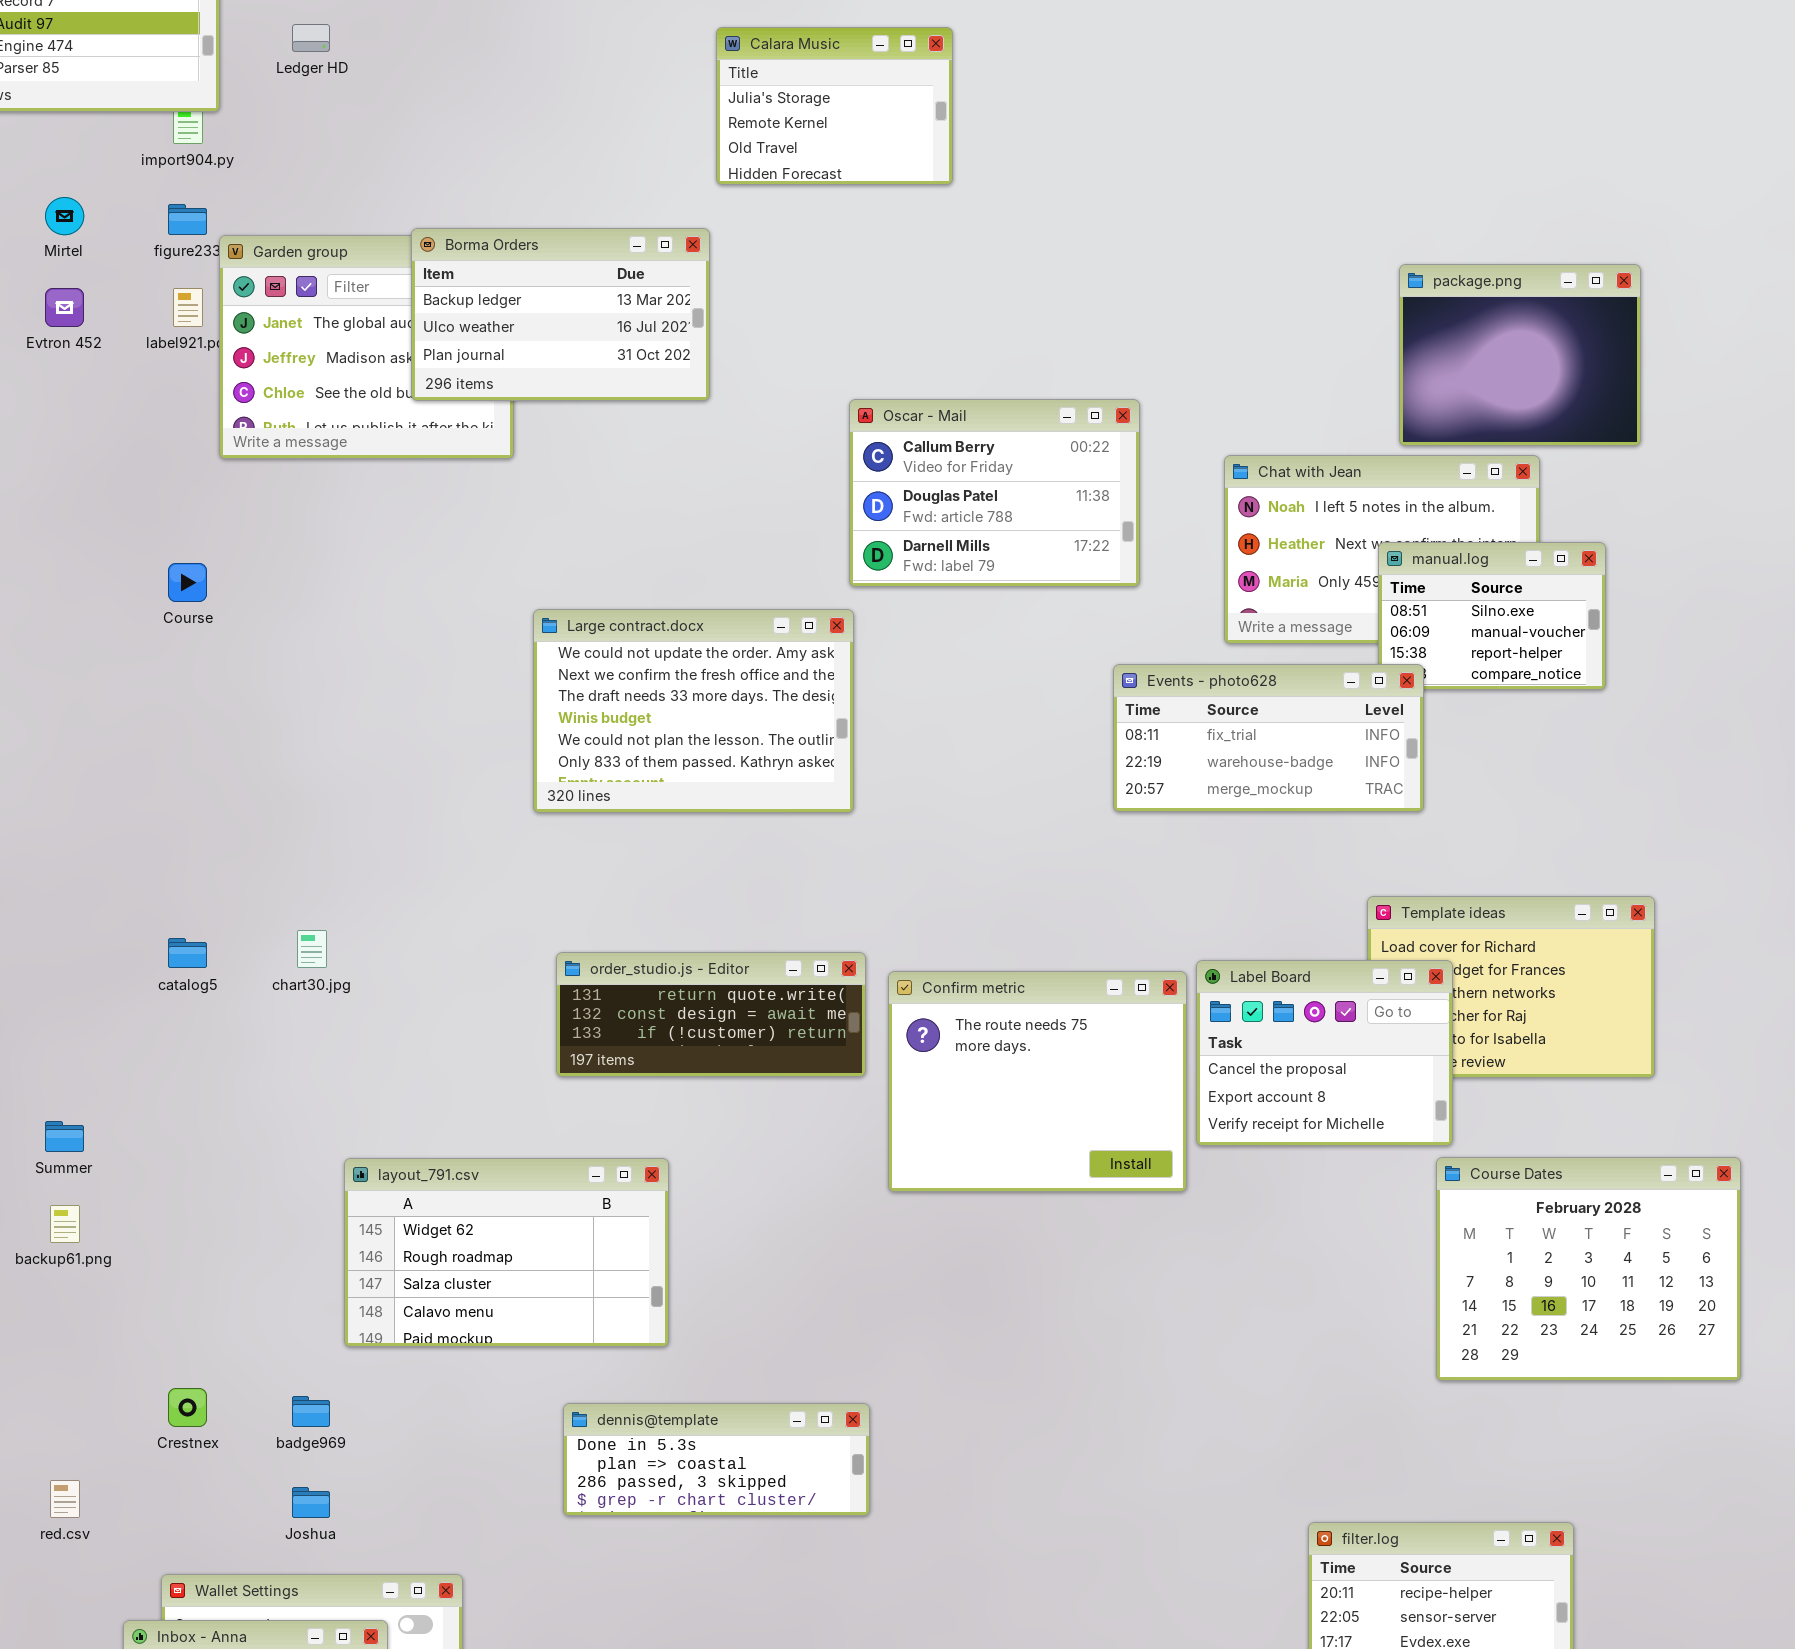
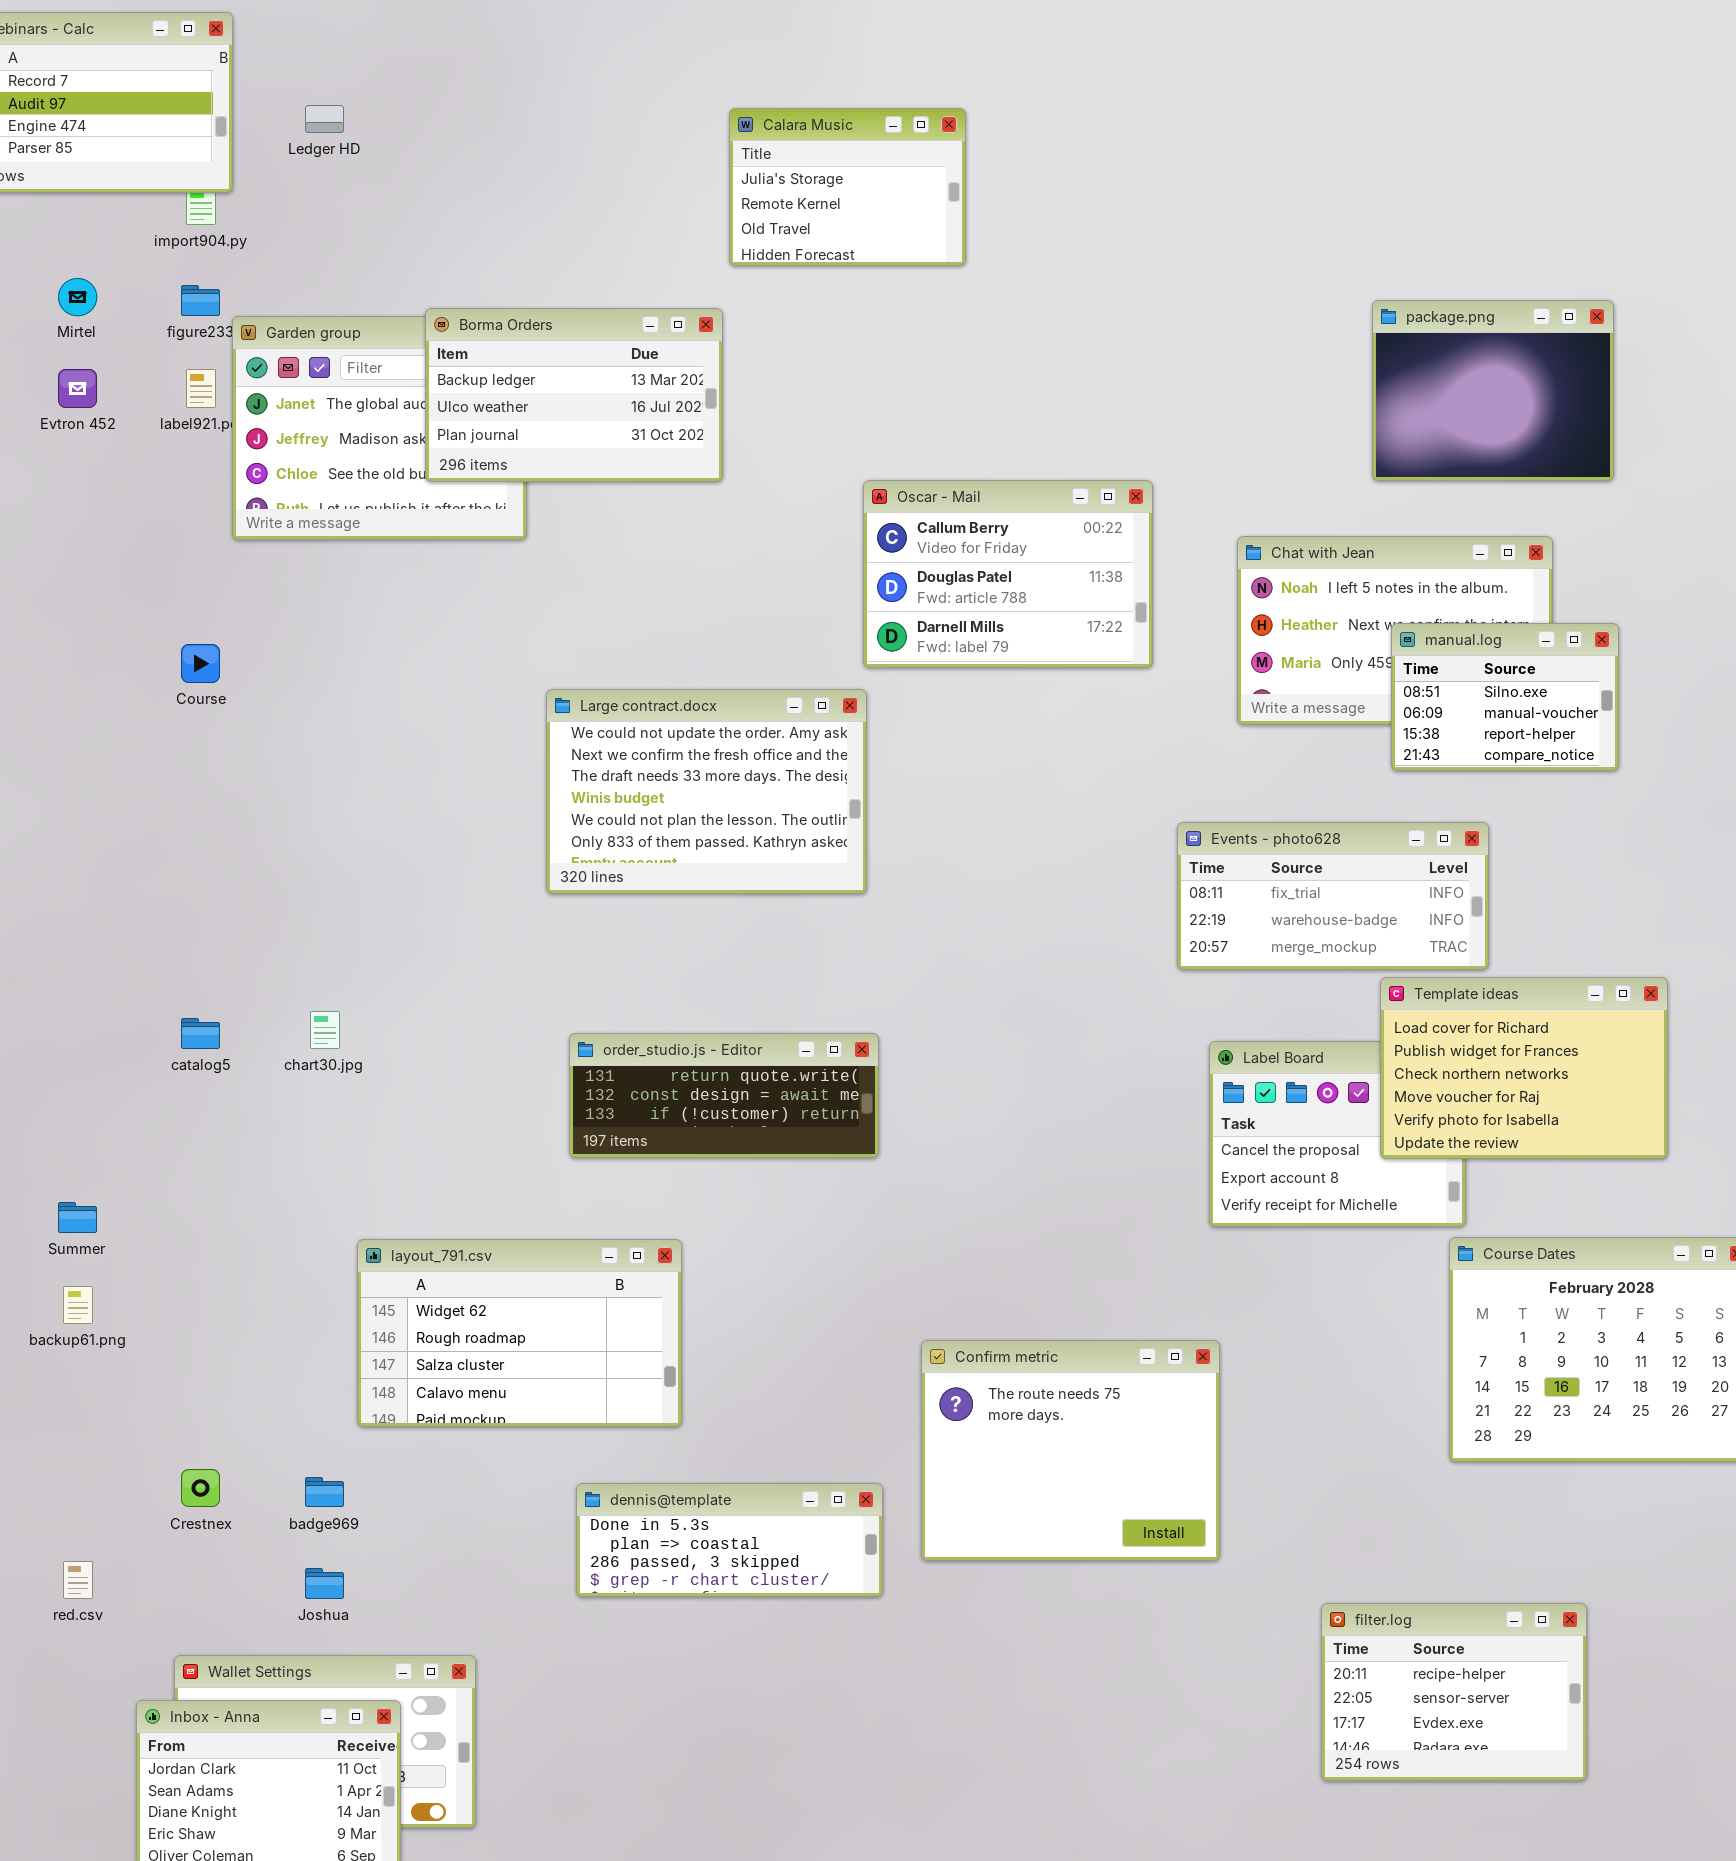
package.png: [1399,264,1641,446] -> [1372,300,1614,481], moved
Events - photo628: [1113,664,1424,812] -> [1177,822,1489,970], moved
Template ideas: [1367,896,1655,1078] -> [1380,977,1668,1159], raised
Confirm metric: [888,971,1187,1192] -> [921,1340,1220,1561], moved

